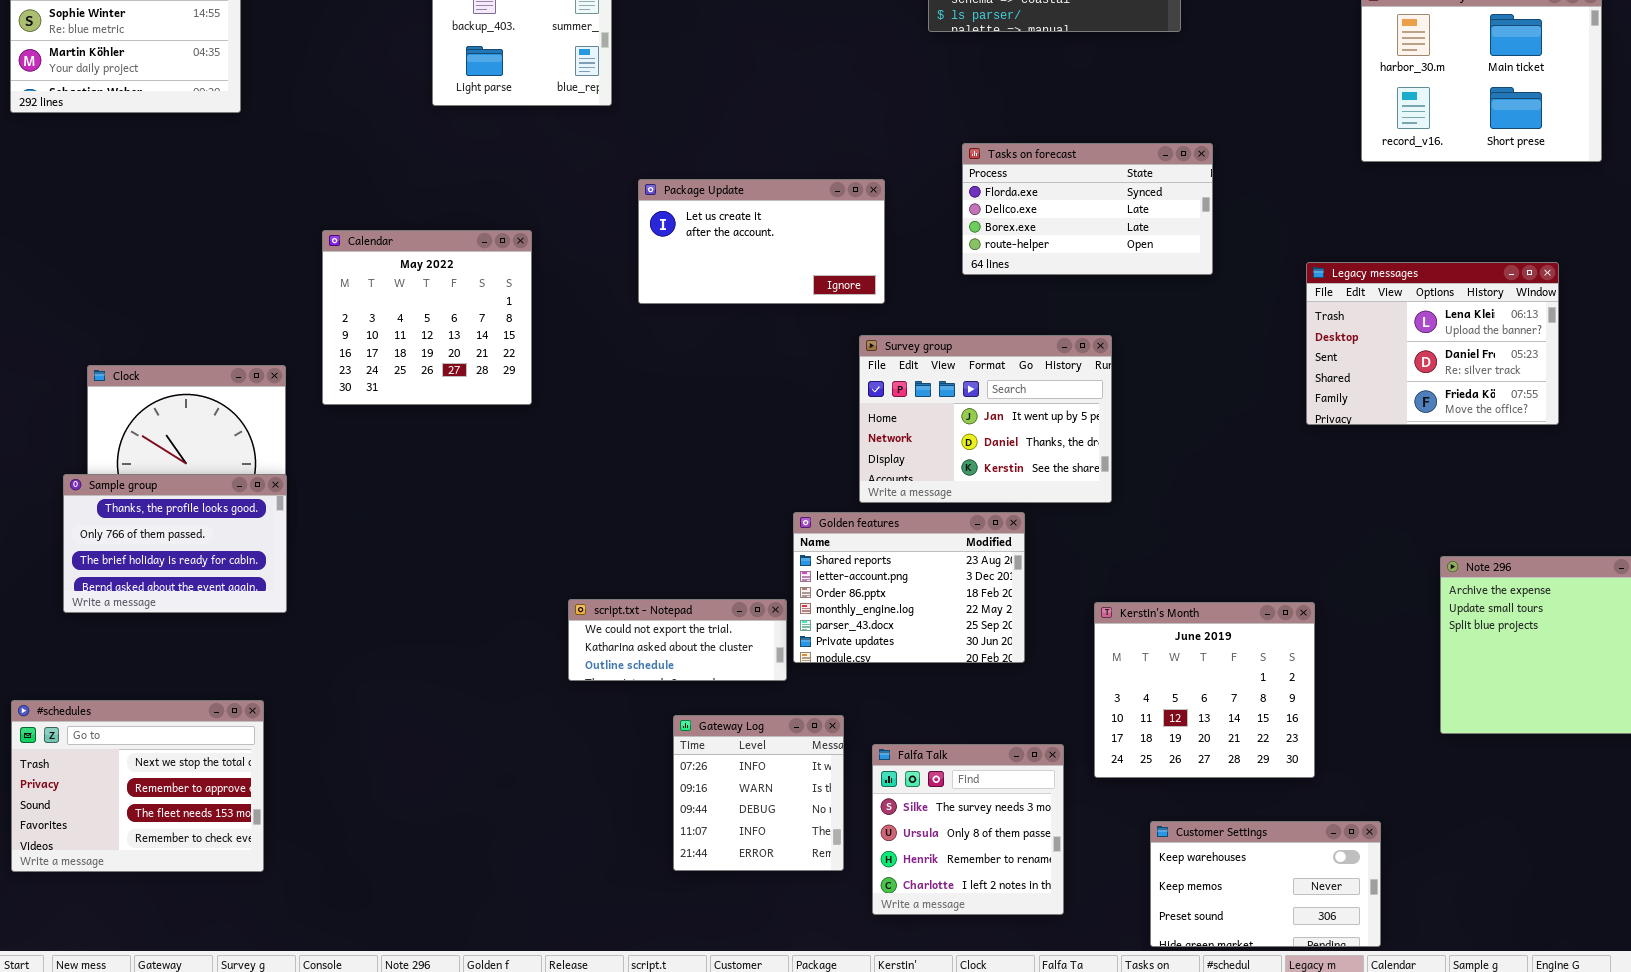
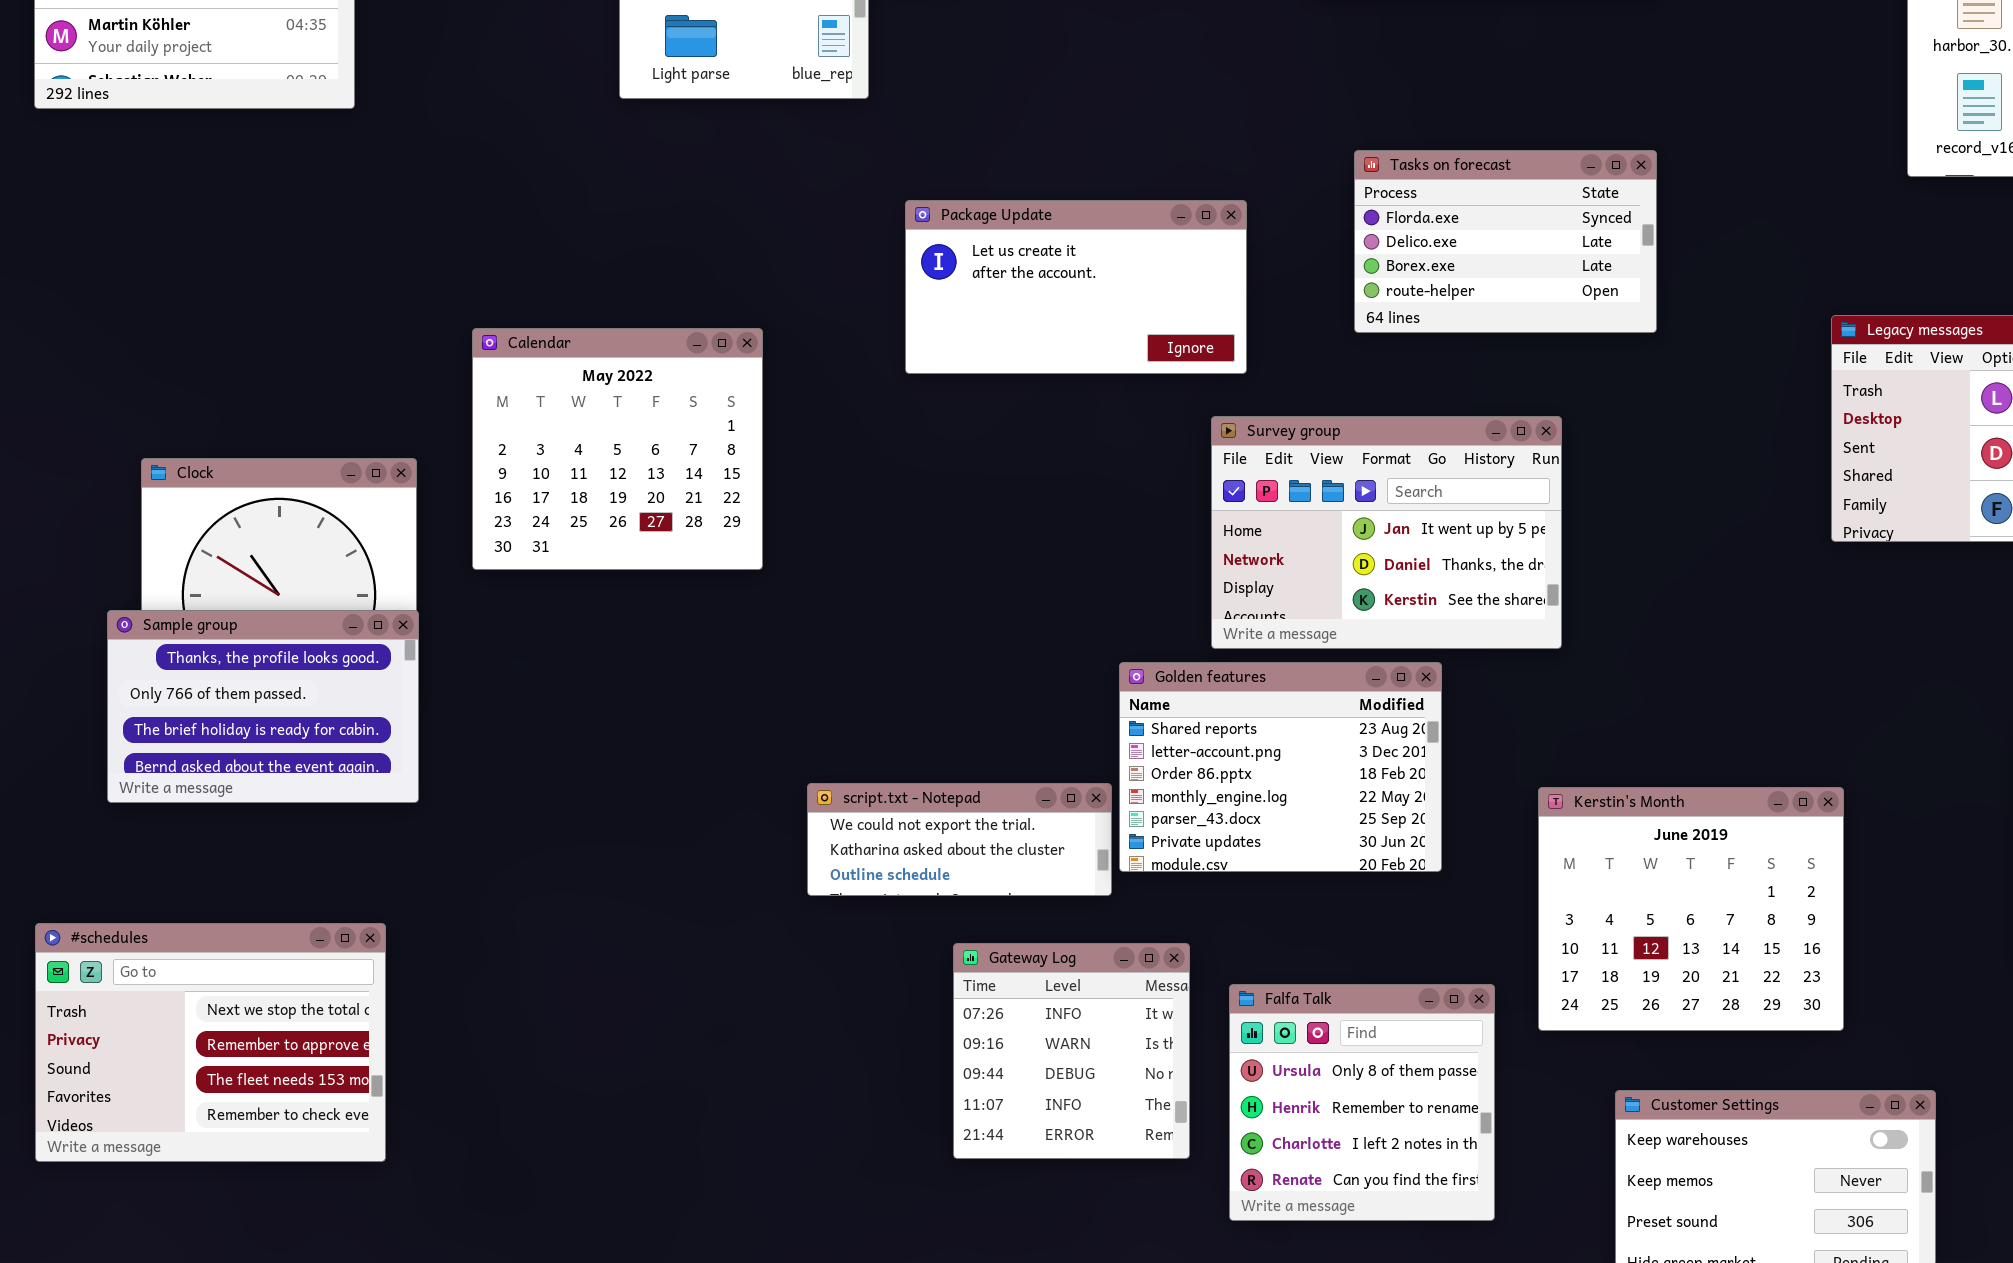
Tasks on forecast: [962,143,1213,275] -> [1354,150,1657,333], resized
Calendar: [322,230,532,405] -> [472,328,763,570], moved
Falfa Talk: [872,744,1064,915] -> [1229,984,1495,1221], scrolled down 1 row

